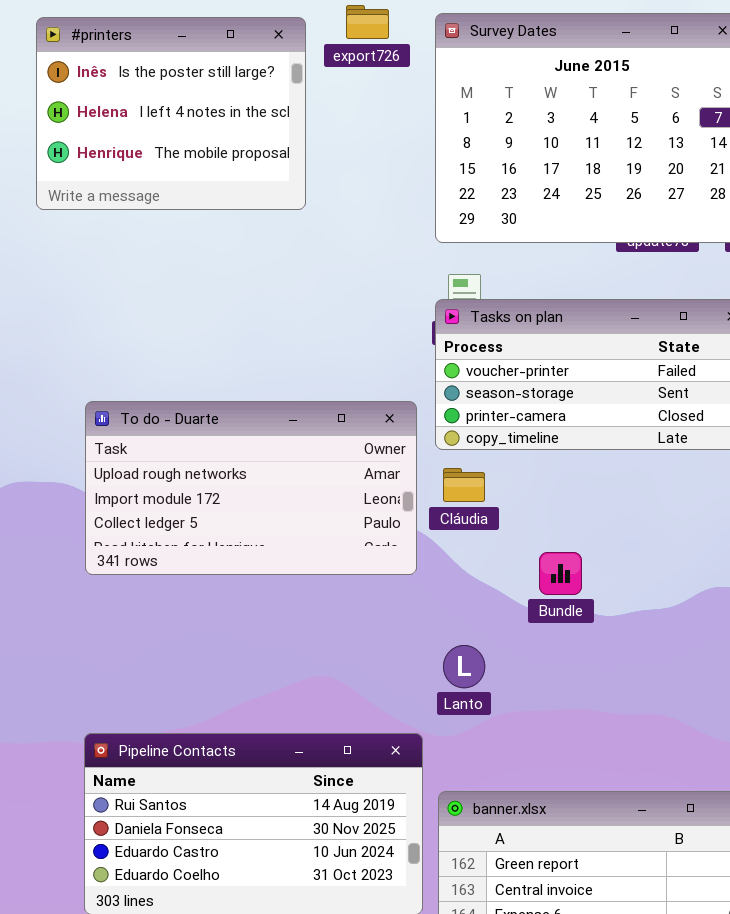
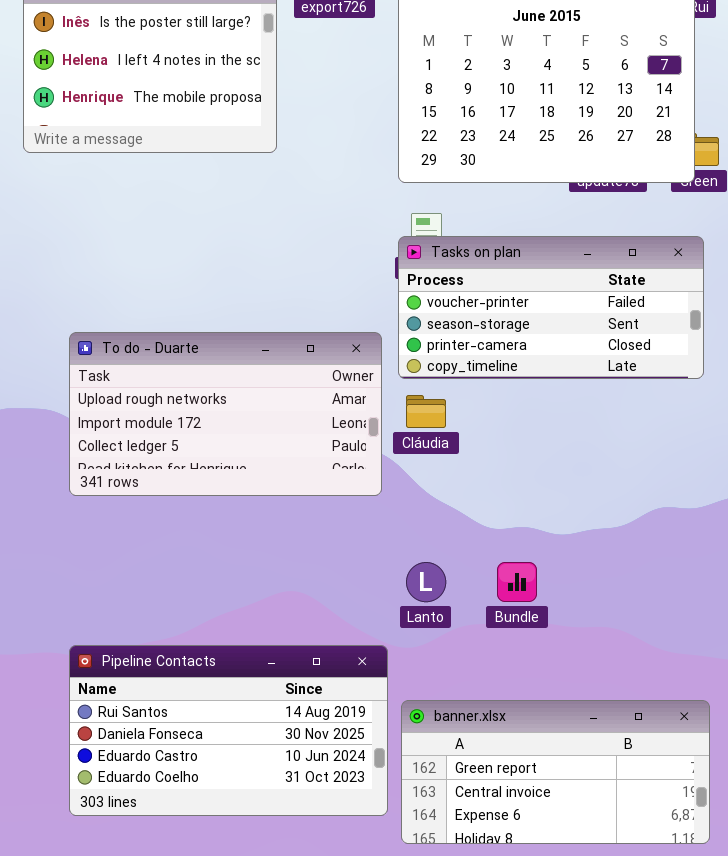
Bundle: [539,552,582,595] -> [497,562,537,602], moved

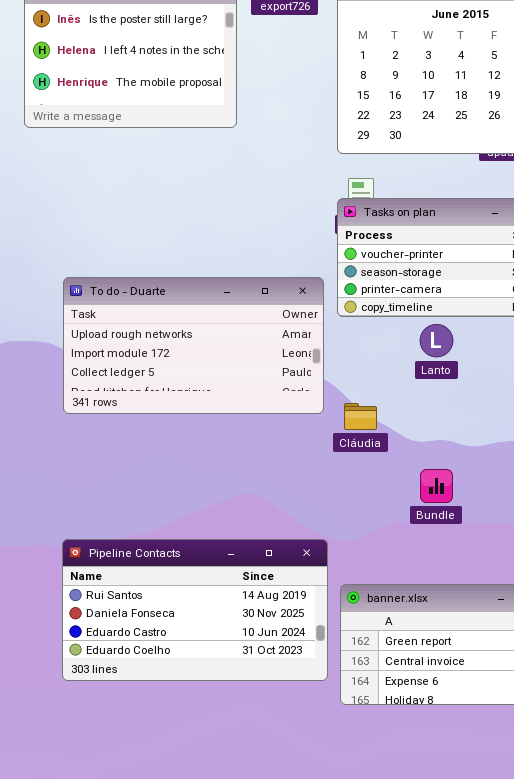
Cláudia: [406,395,446,428] -> [344,403,377,430], moved
Lanto: [406,562,446,602] -> [420,324,453,357], moved

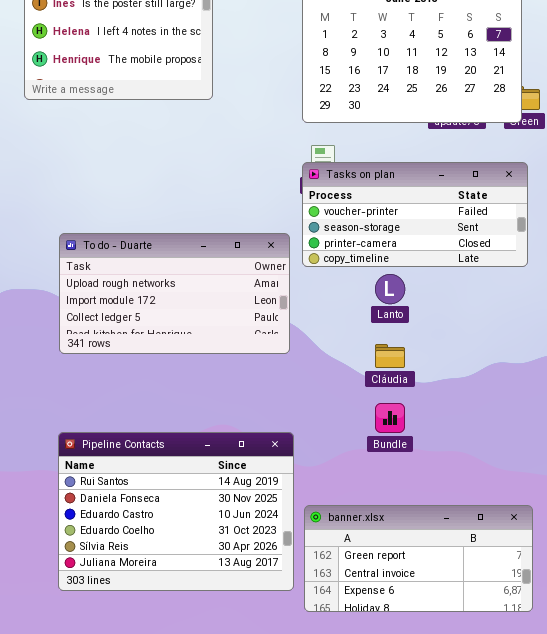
Cláudia: [344,403,377,430] -> [375,344,405,368], moved
Pipeline Contacts: [62,539,328,681] -> [58,432,294,591], resized

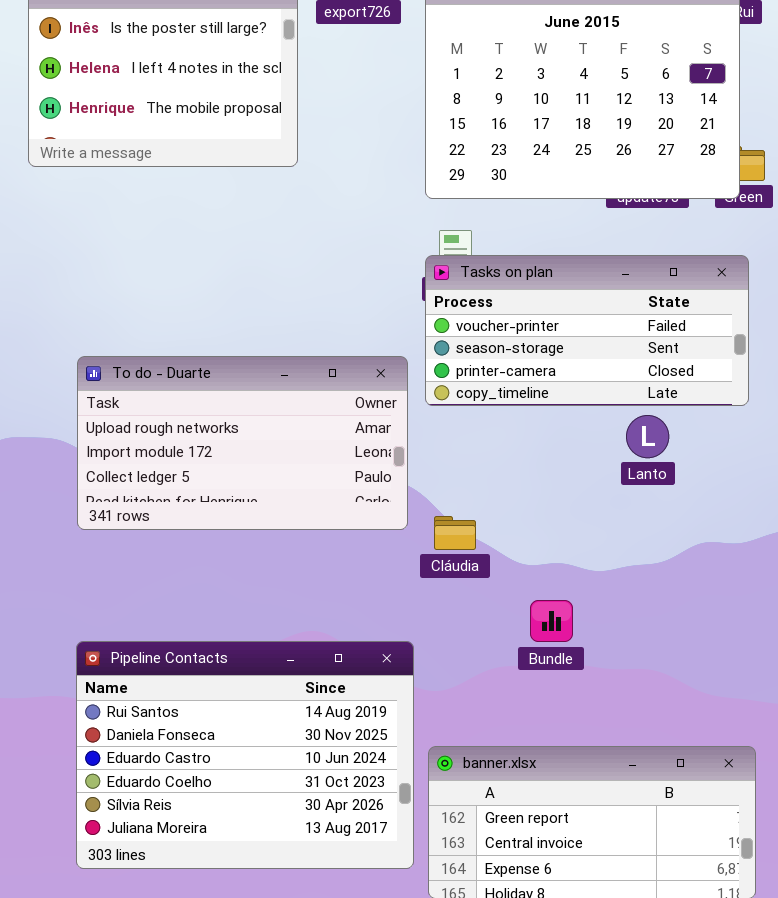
Lanto: [375,274,405,304] -> [626,415,669,458], moved
Cláudia: [375,344,405,368] -> [434,516,476,550], moved

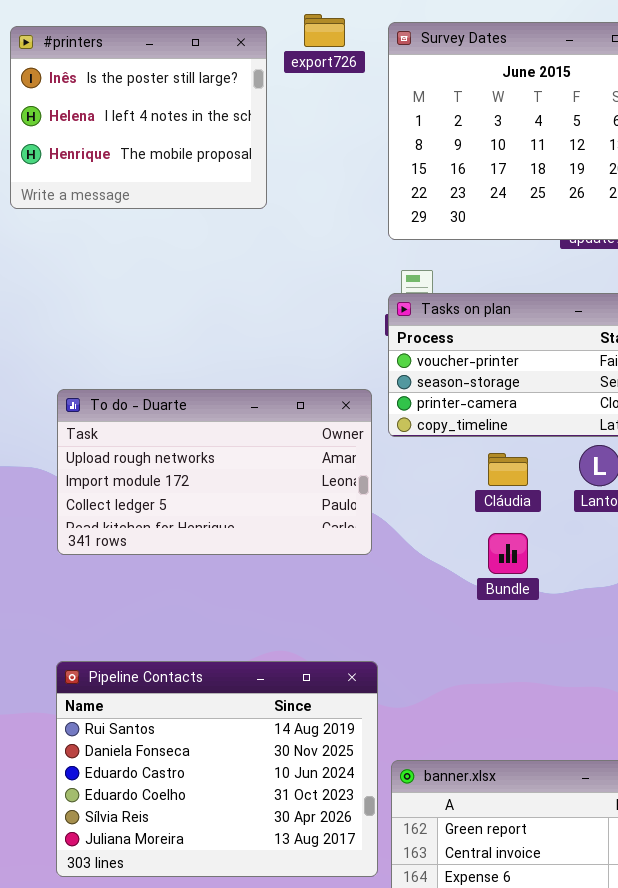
Cláudia: [434,516,476,550] -> [488,453,528,486], moved
Bundle: [530,600,573,642] -> [488,533,528,574], moved

